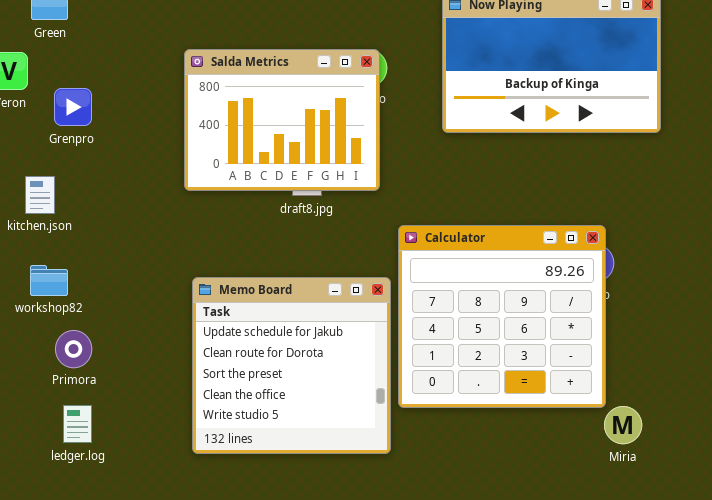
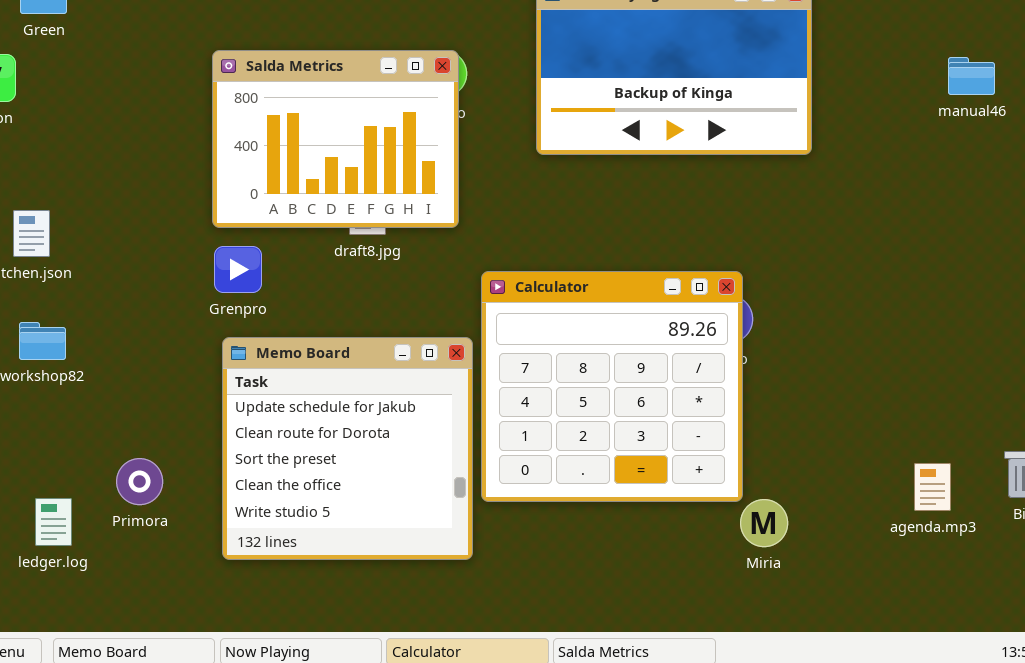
Grenpro: [54,88,92,126] -> [214,246,262,293], moved
Primora: [55,330,92,368] -> [116,458,163,505], moved
ledger.log: [63,405,92,443] -> [35,498,72,546], moved

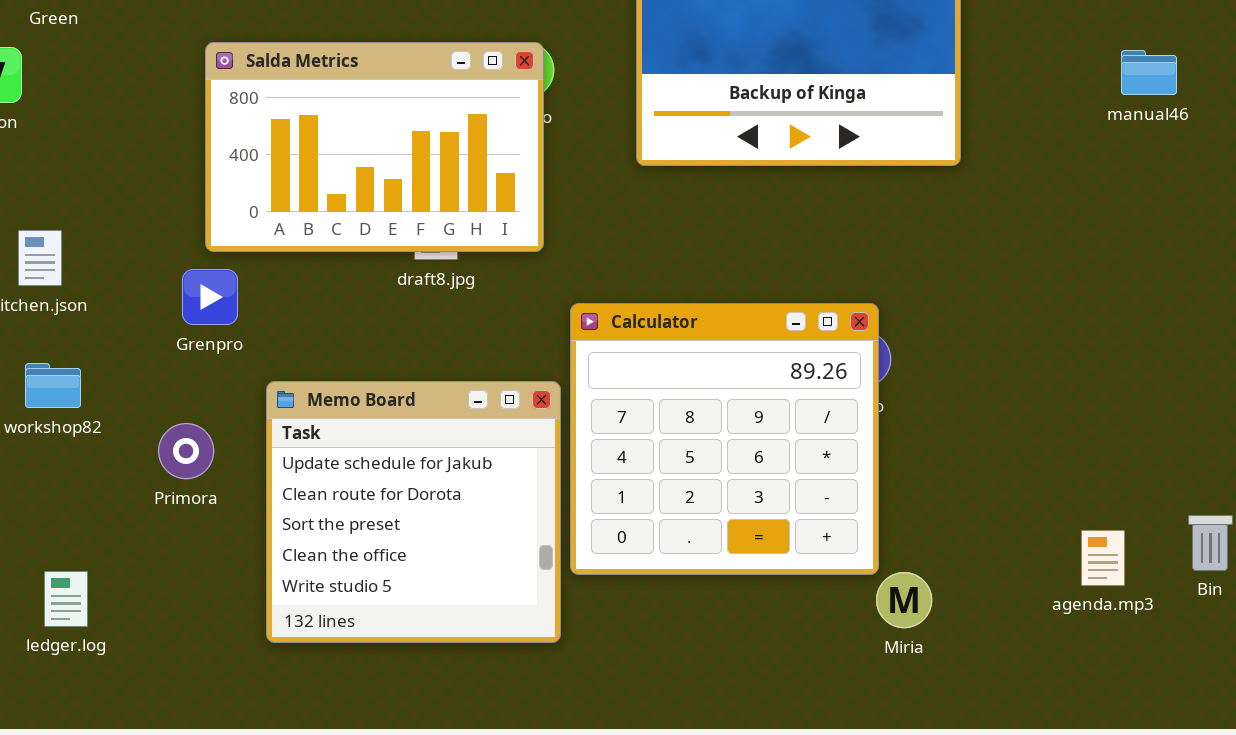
Salda Metrics: [212,50,459,228] -> [205,42,544,252], resized
Grenpro: [214,246,262,293] -> [182,269,238,325], moved
Primora: [116,458,163,505] -> [158,423,214,479], moved

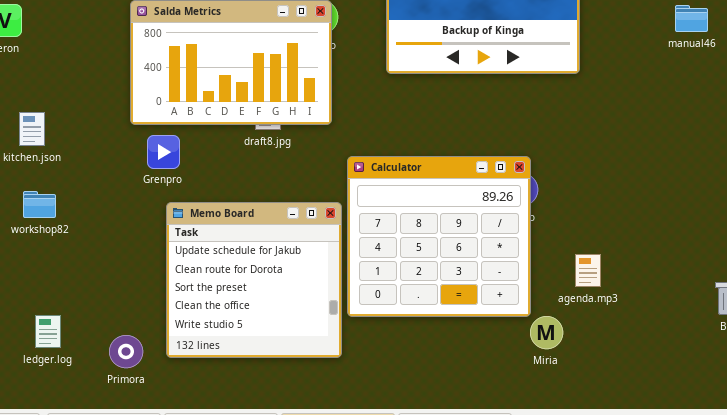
Grenpro: [182,269,238,325] -> [147,135,180,169], moved
Primora: [158,423,214,479] -> [109,335,143,368], moved
agenda.mp3: [1081,530,1125,586] -> [575,254,601,287], moved

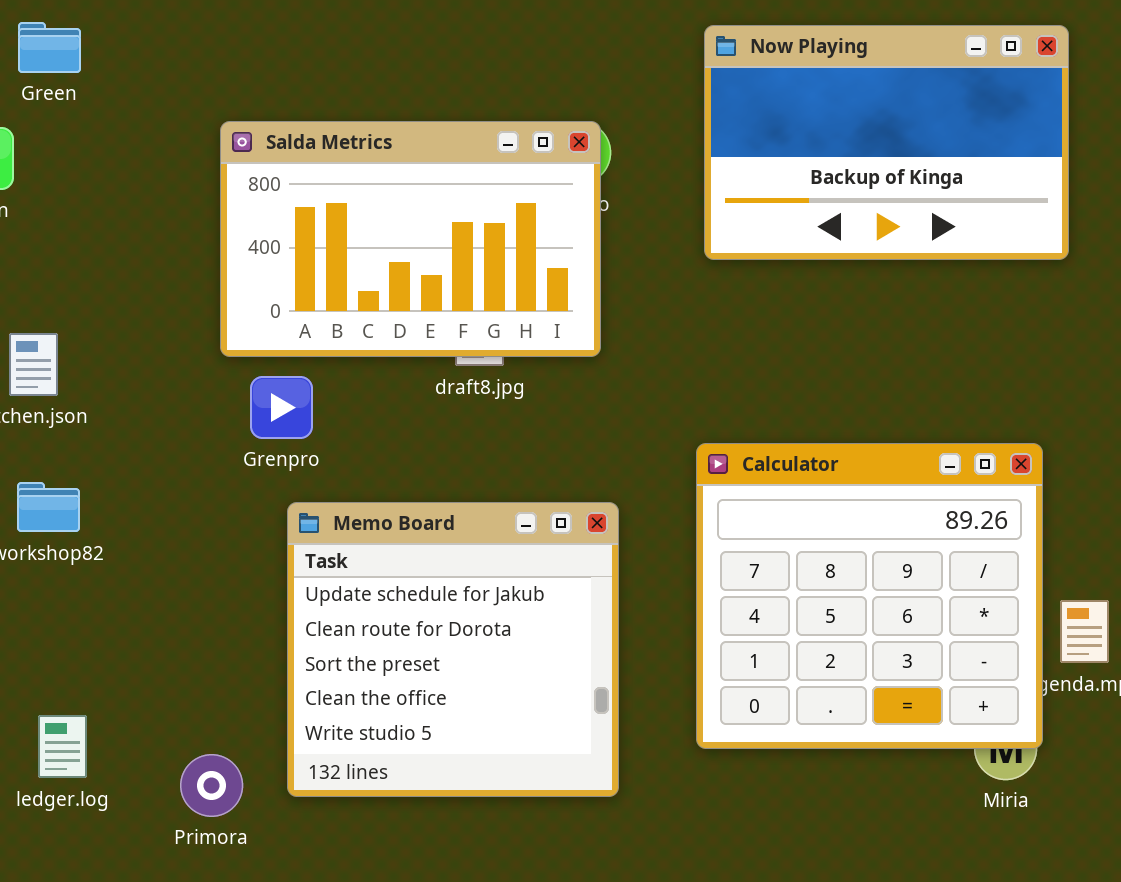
Calculator: [347,156,531,317] -> [696,443,1043,749], moved

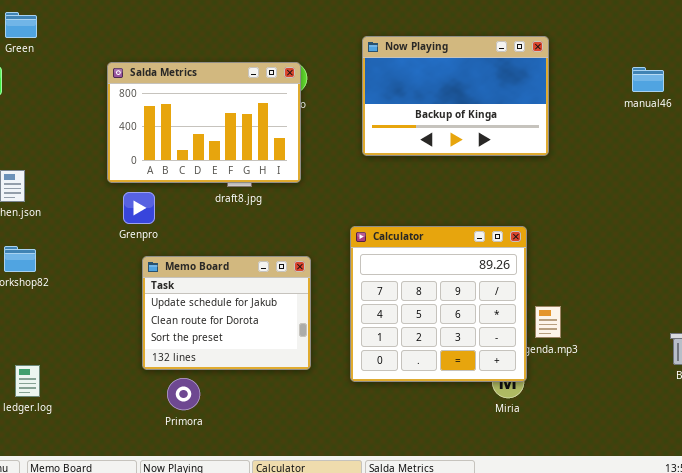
Now Playing: [704,25,1069,260] -> [362,36,549,156], moved
Memo Board: [287,502,619,797] -> [142,256,311,370], resized
Primora: [180,754,243,817] -> [167,378,200,410], moved

